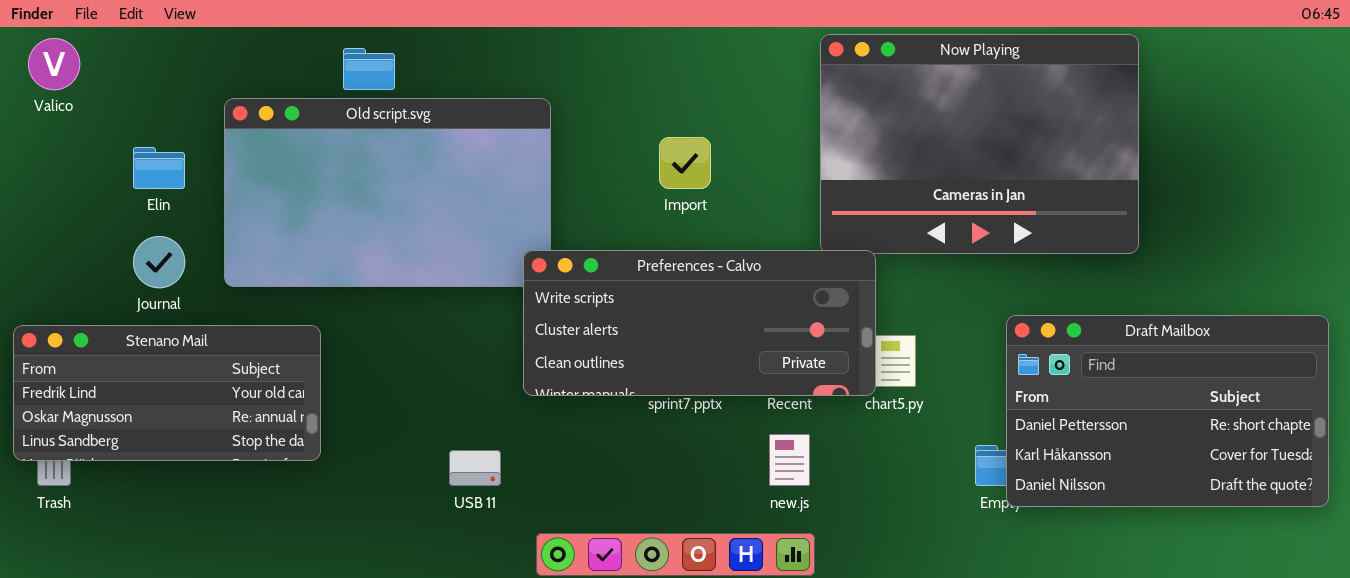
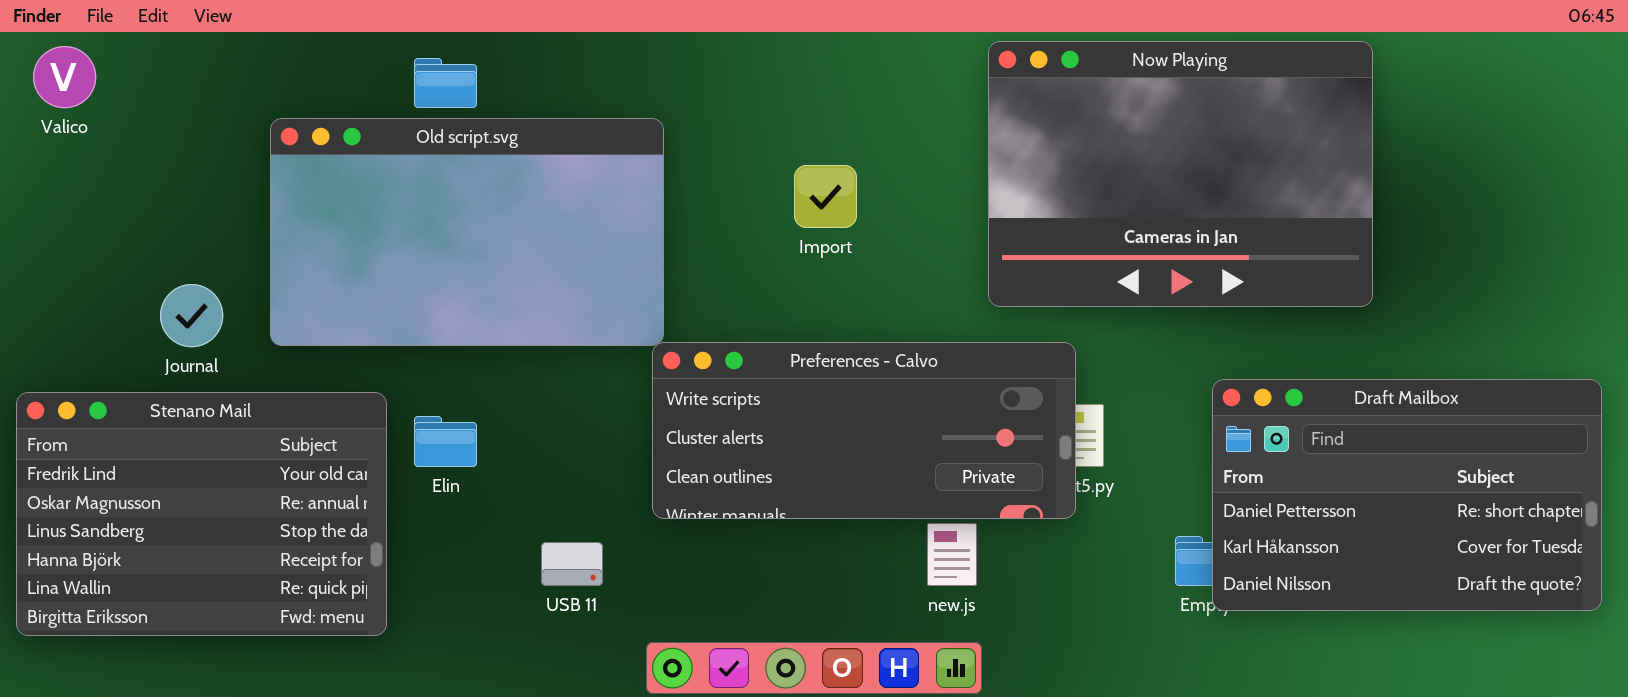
Elin: [133,147,185,189] -> [414,416,477,467], moved
Preferences - Calvo: [523,250,876,396] -> [652,342,1076,519], moved
Stenano Mail: [13,325,321,461] -> [16,392,387,636], resized

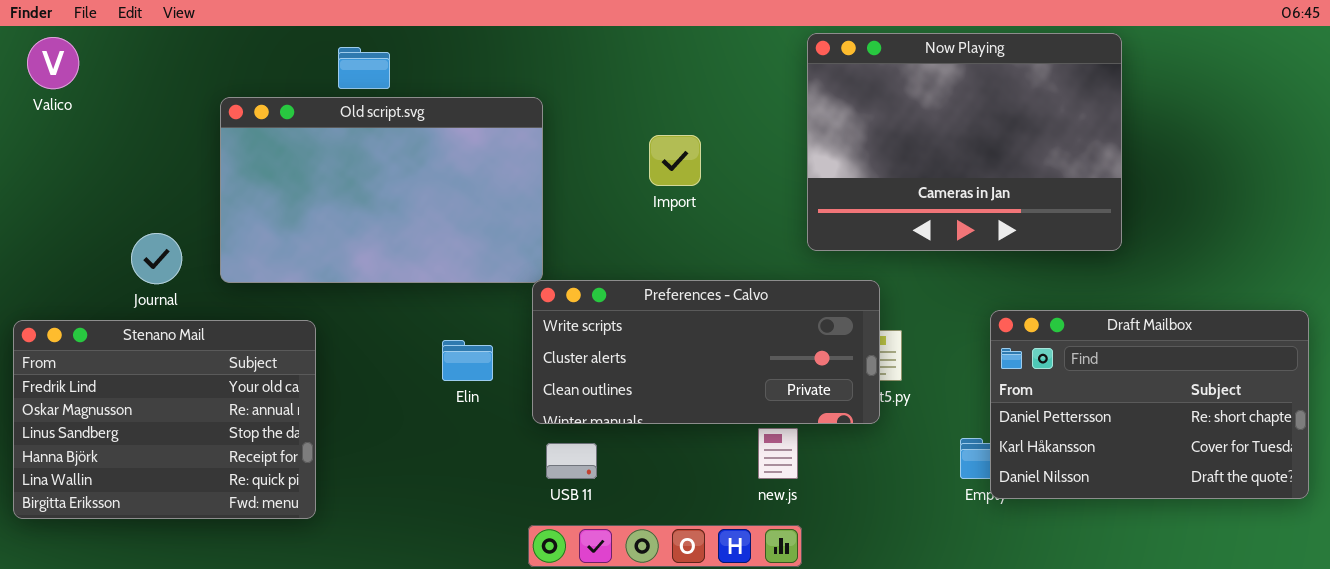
Elin: [414,416,477,467] -> [442,340,493,381], moved
USB 11: [541,542,603,586] -> [546,443,597,479], moved

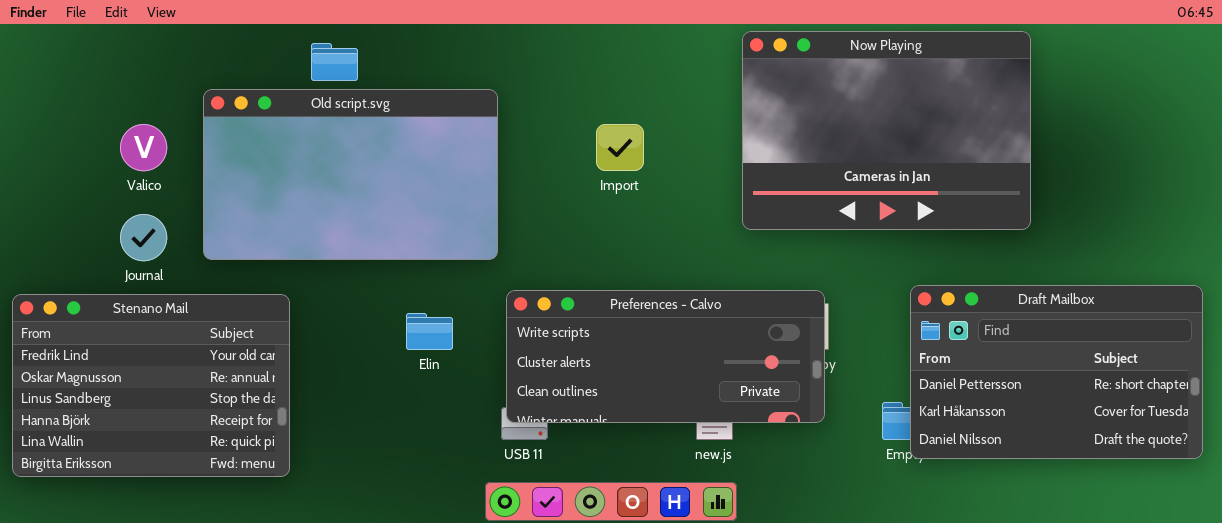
Valico: [27,37,79,89] -> [120,124,167,171], moved
Preferences - Calvo: [532,280,880,424] -> [506,290,825,423], moved

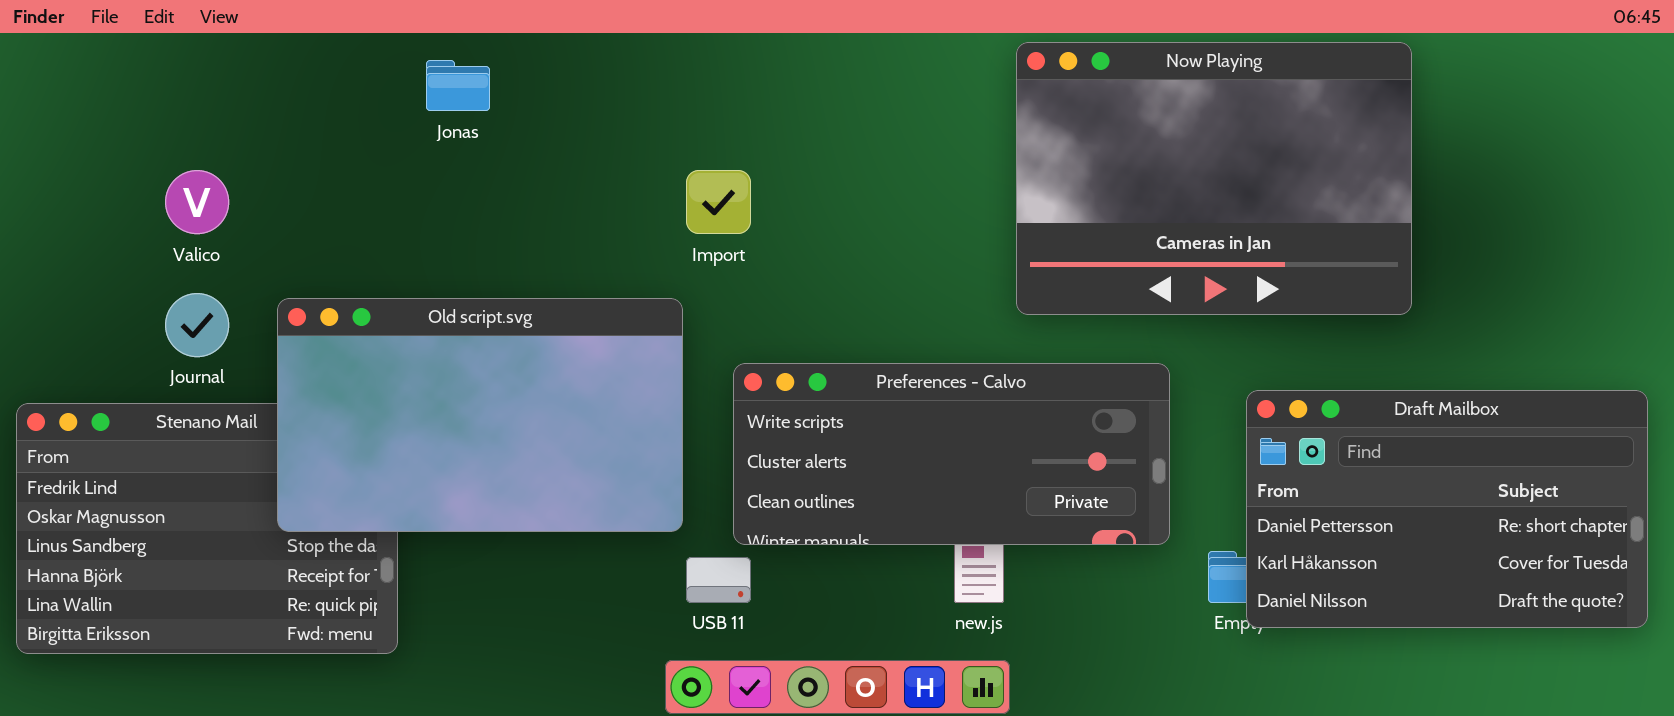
Old script.svg: [203,89,498,260] -> [277,298,683,532], moved
Import: [596,124,644,171] -> [686,170,751,234], moved
Preferences - Calvo: [506,290,825,423] -> [733,363,1170,545], moved

